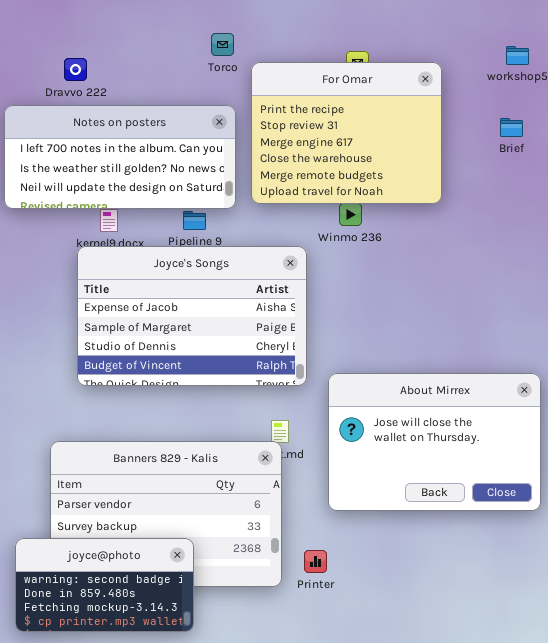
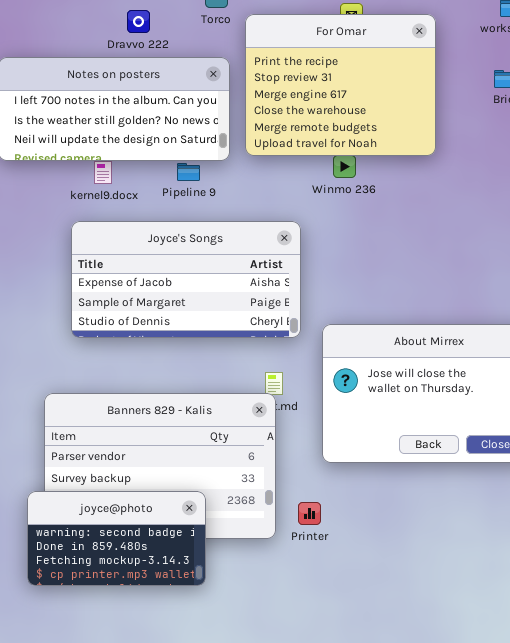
Dravvo 222: [64,58,87,81] -> [127,10,150,33], moved
Joyce's Songs: [77,246,307,386] -> [71,221,301,338], resized
joyce@photo: [15,538,194,632] -> [27,491,206,586], moved

